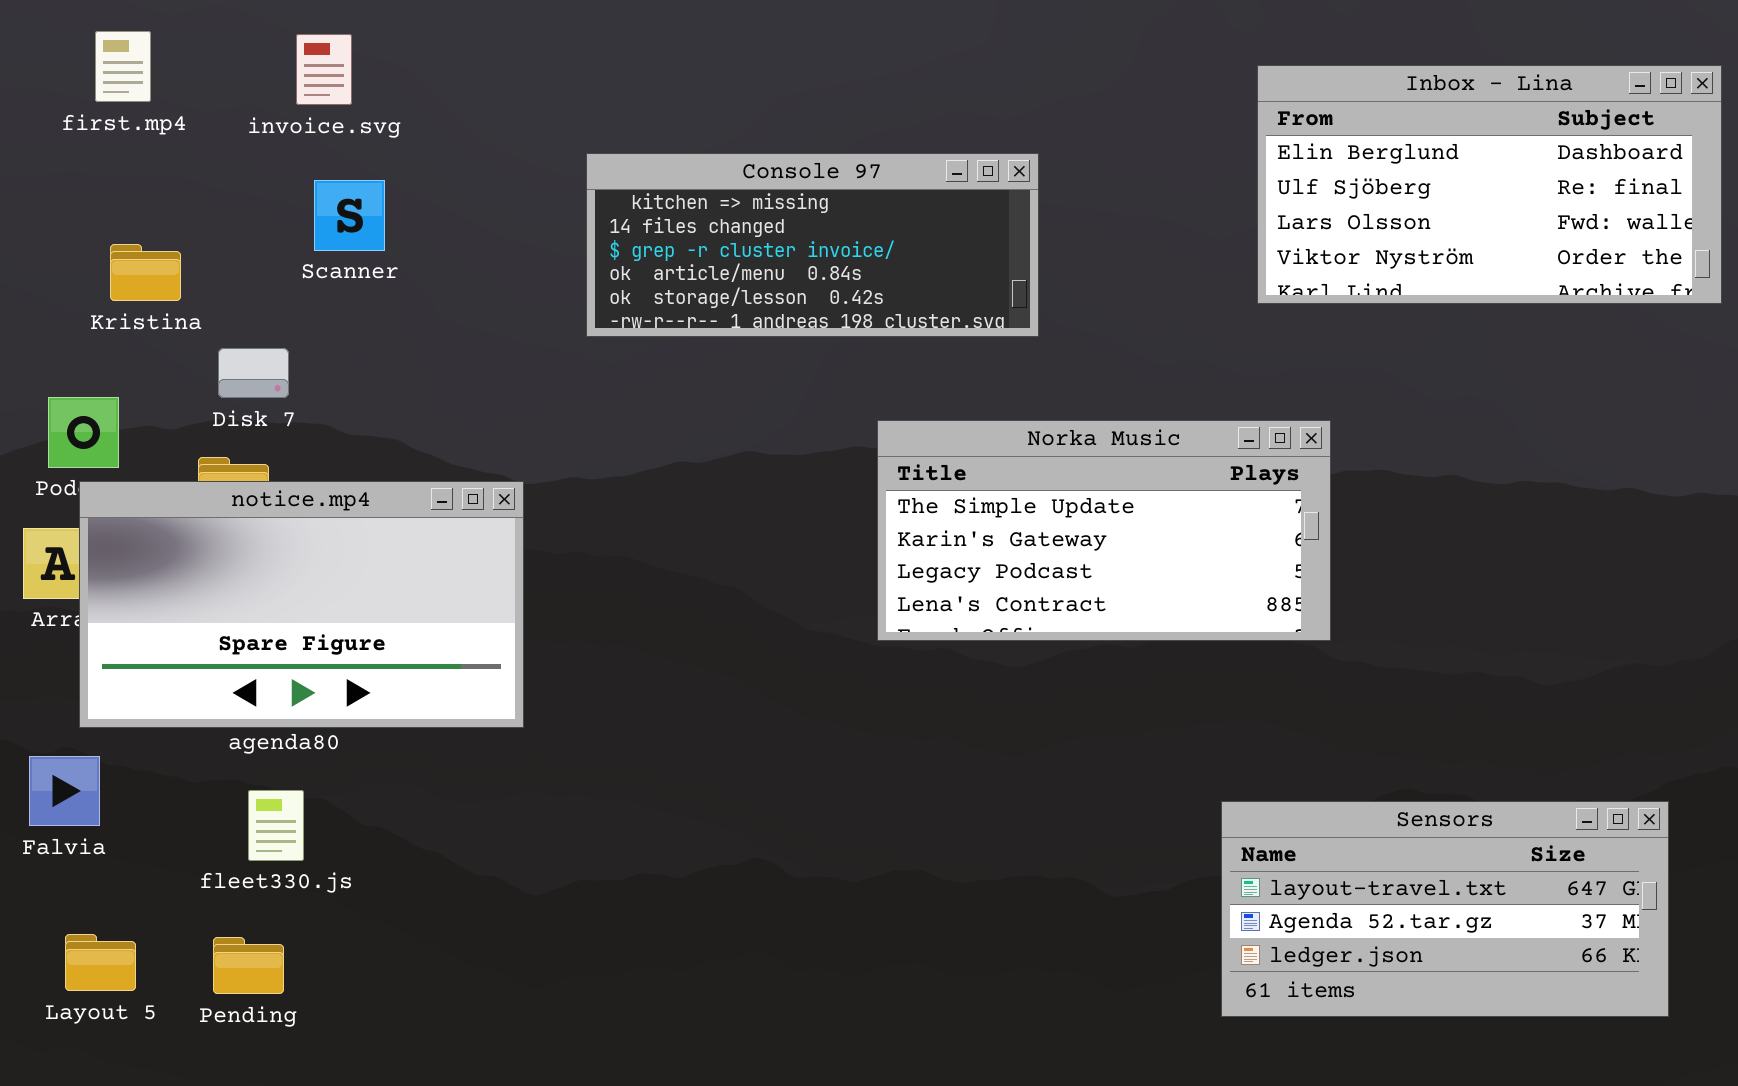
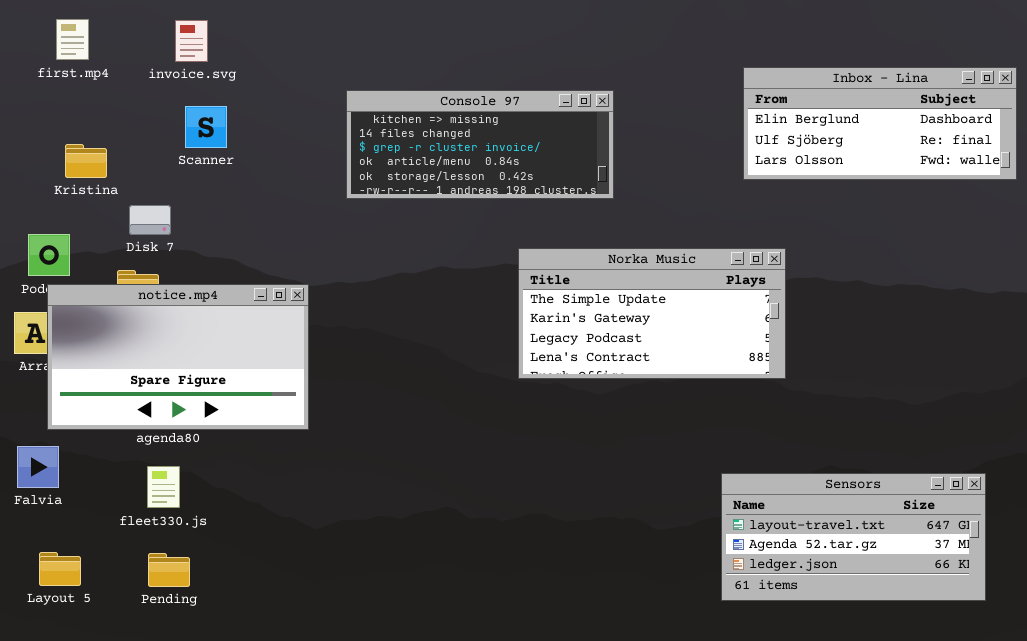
Inbox - Lina: [1257,65,1722,304] -> [743,67,1017,180], resized
Pending: [213,937,284,994] -> [148,553,190,587], moved

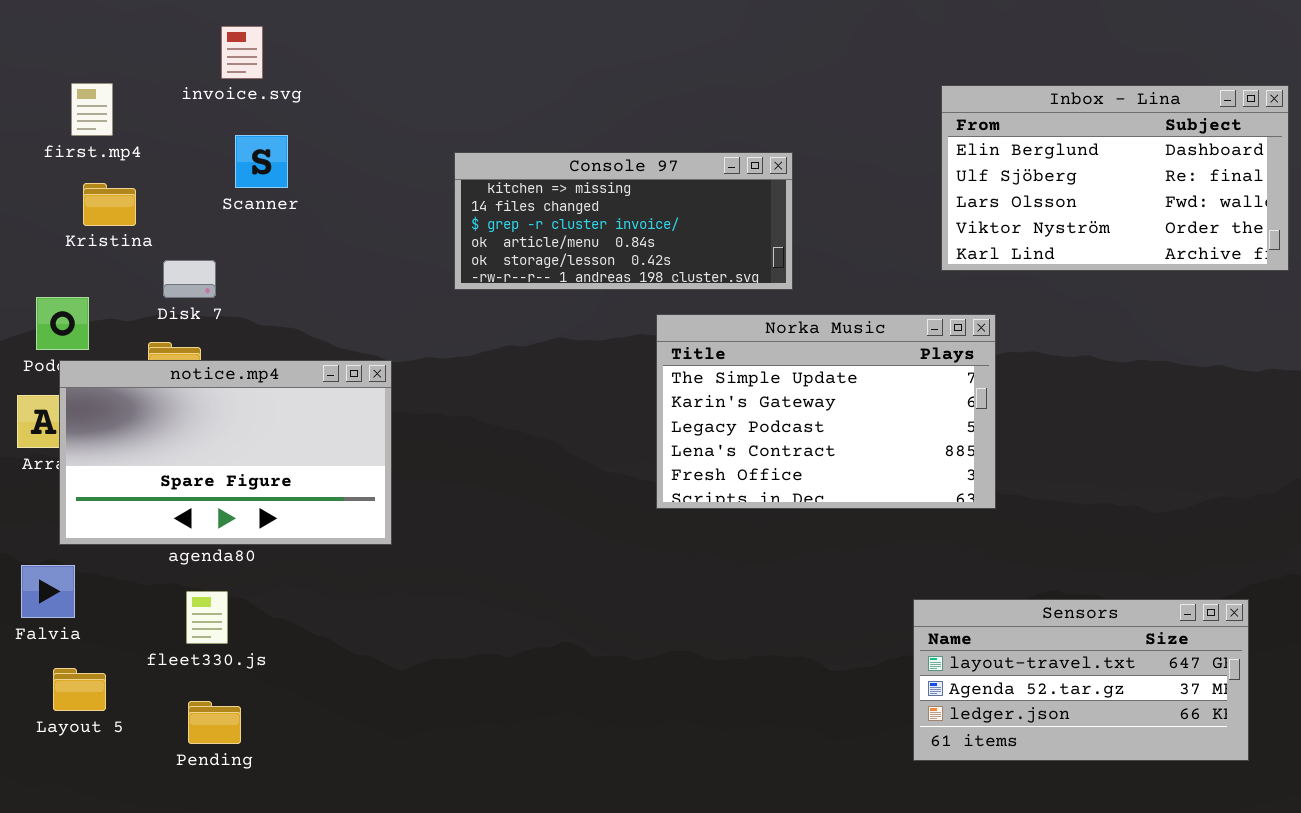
first.mp4: [56,19,89,60] -> [71,83,113,136], moved
Inbox - Lina: [743,67,1017,180] -> [941,85,1289,271], resized
Console 97: [346,90,614,199] -> [454,152,793,290], moved
Norka Music: [518,248,786,379] -> [656,314,996,509], resized
Layout 5: [39,552,81,586] -> [53,668,106,711], moved

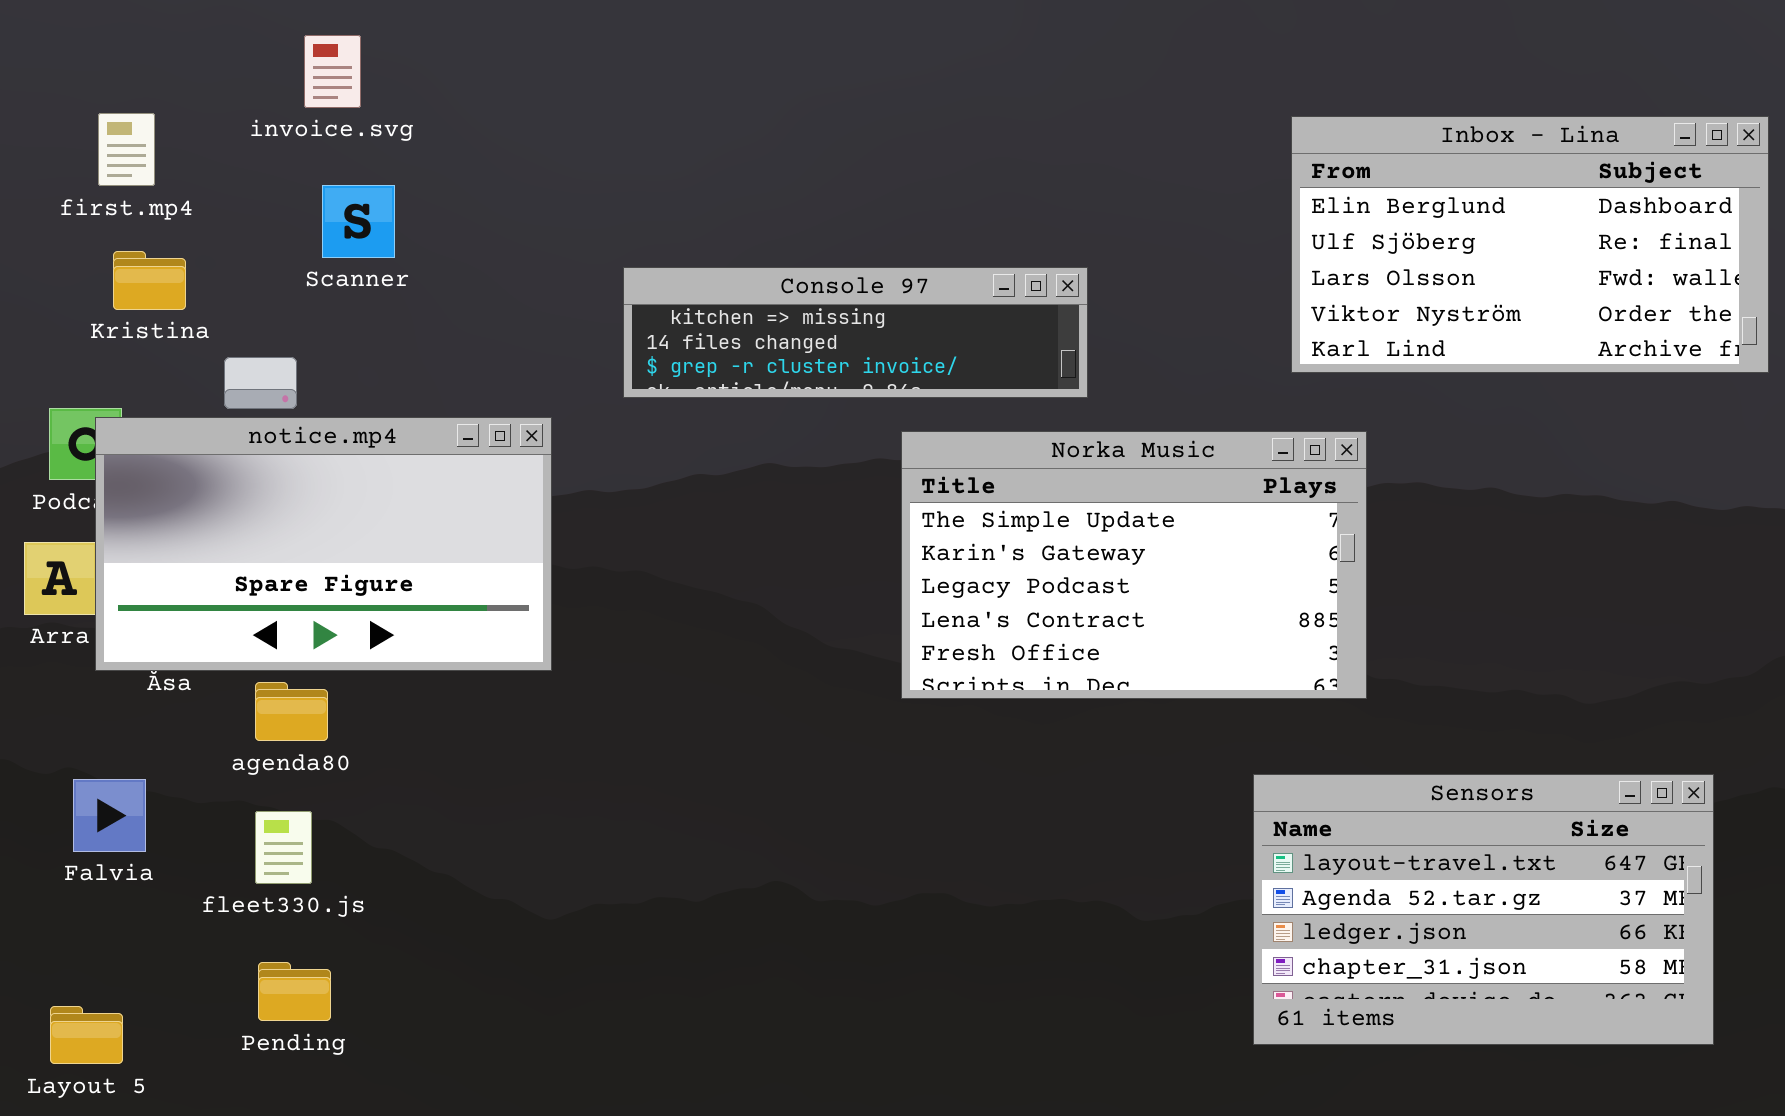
Console 97: [454,152,793,290] -> [623,267,1088,398], resized
notice.mp4: [59,360,392,545] -> [95,417,552,671], moved
Falvia: [21,565,75,618] -> [73,779,146,852], moved
Sensors: [913,599,1249,761] -> [1253,774,1714,1045], resized
Layout 5: [53,668,106,711] -> [50,1006,123,1064], moved

